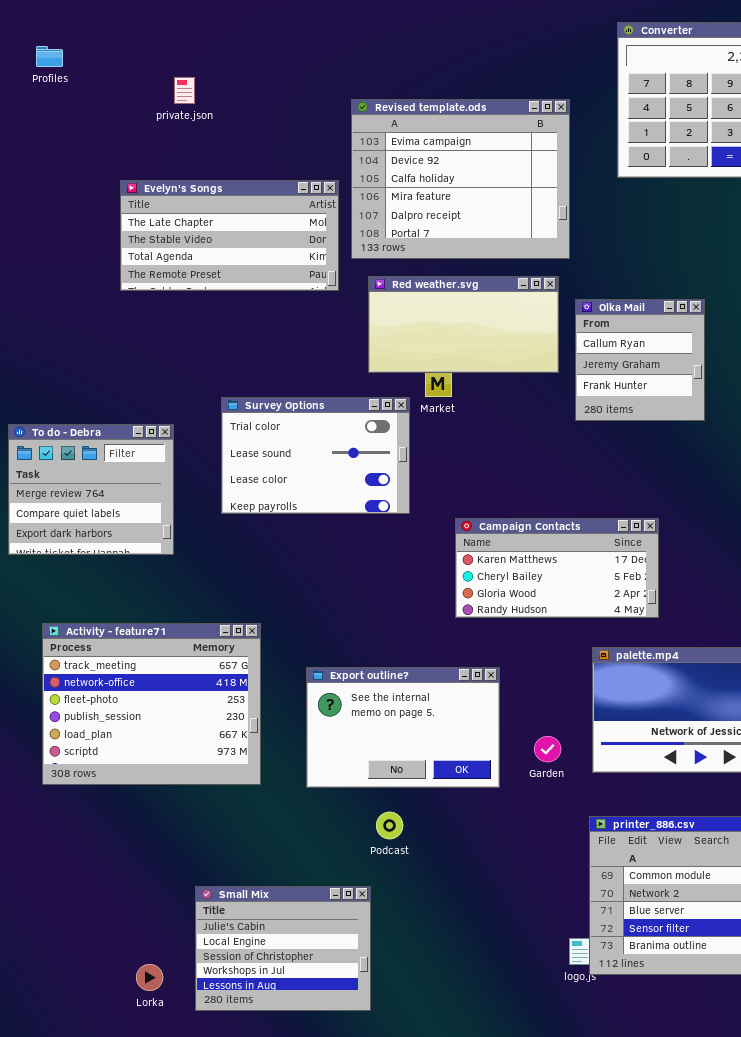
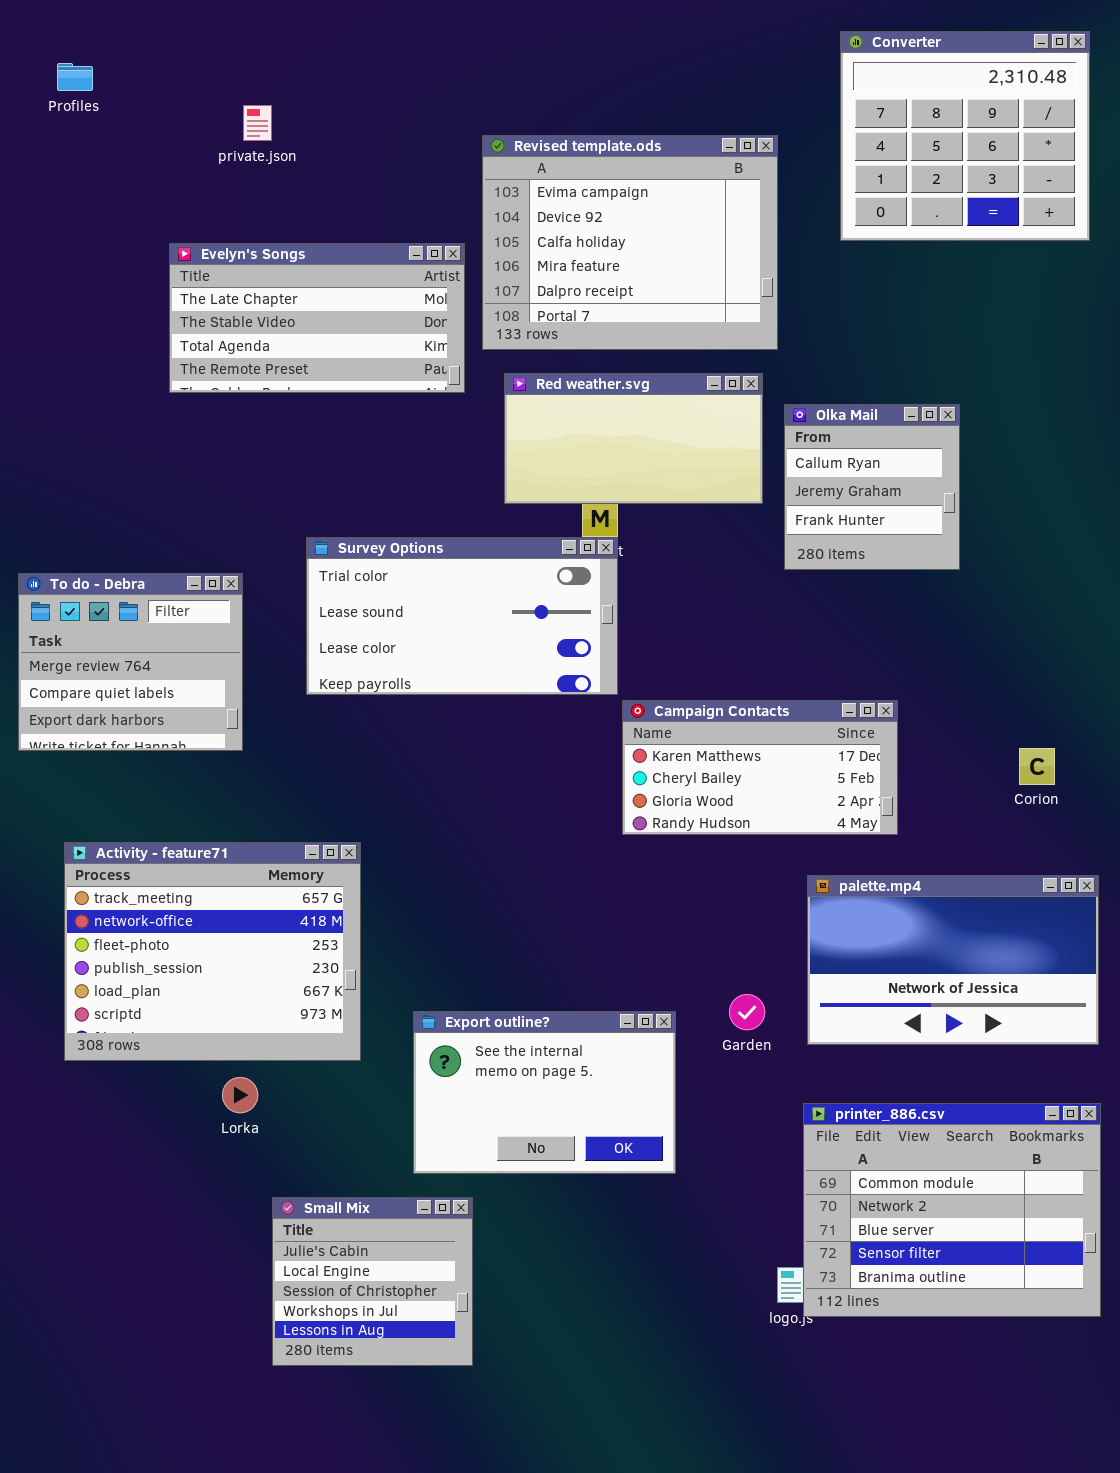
Survey Options: [221,397,410,514] -> [306,537,618,695], resized
Export outline?: [306,667,500,788] -> [413,1011,676,1174], moved
Small Mix: [195,886,371,1011] -> [272,1197,473,1366], resized
Lorka: [136,964,163,991] -> [222,1077,258,1113], moved

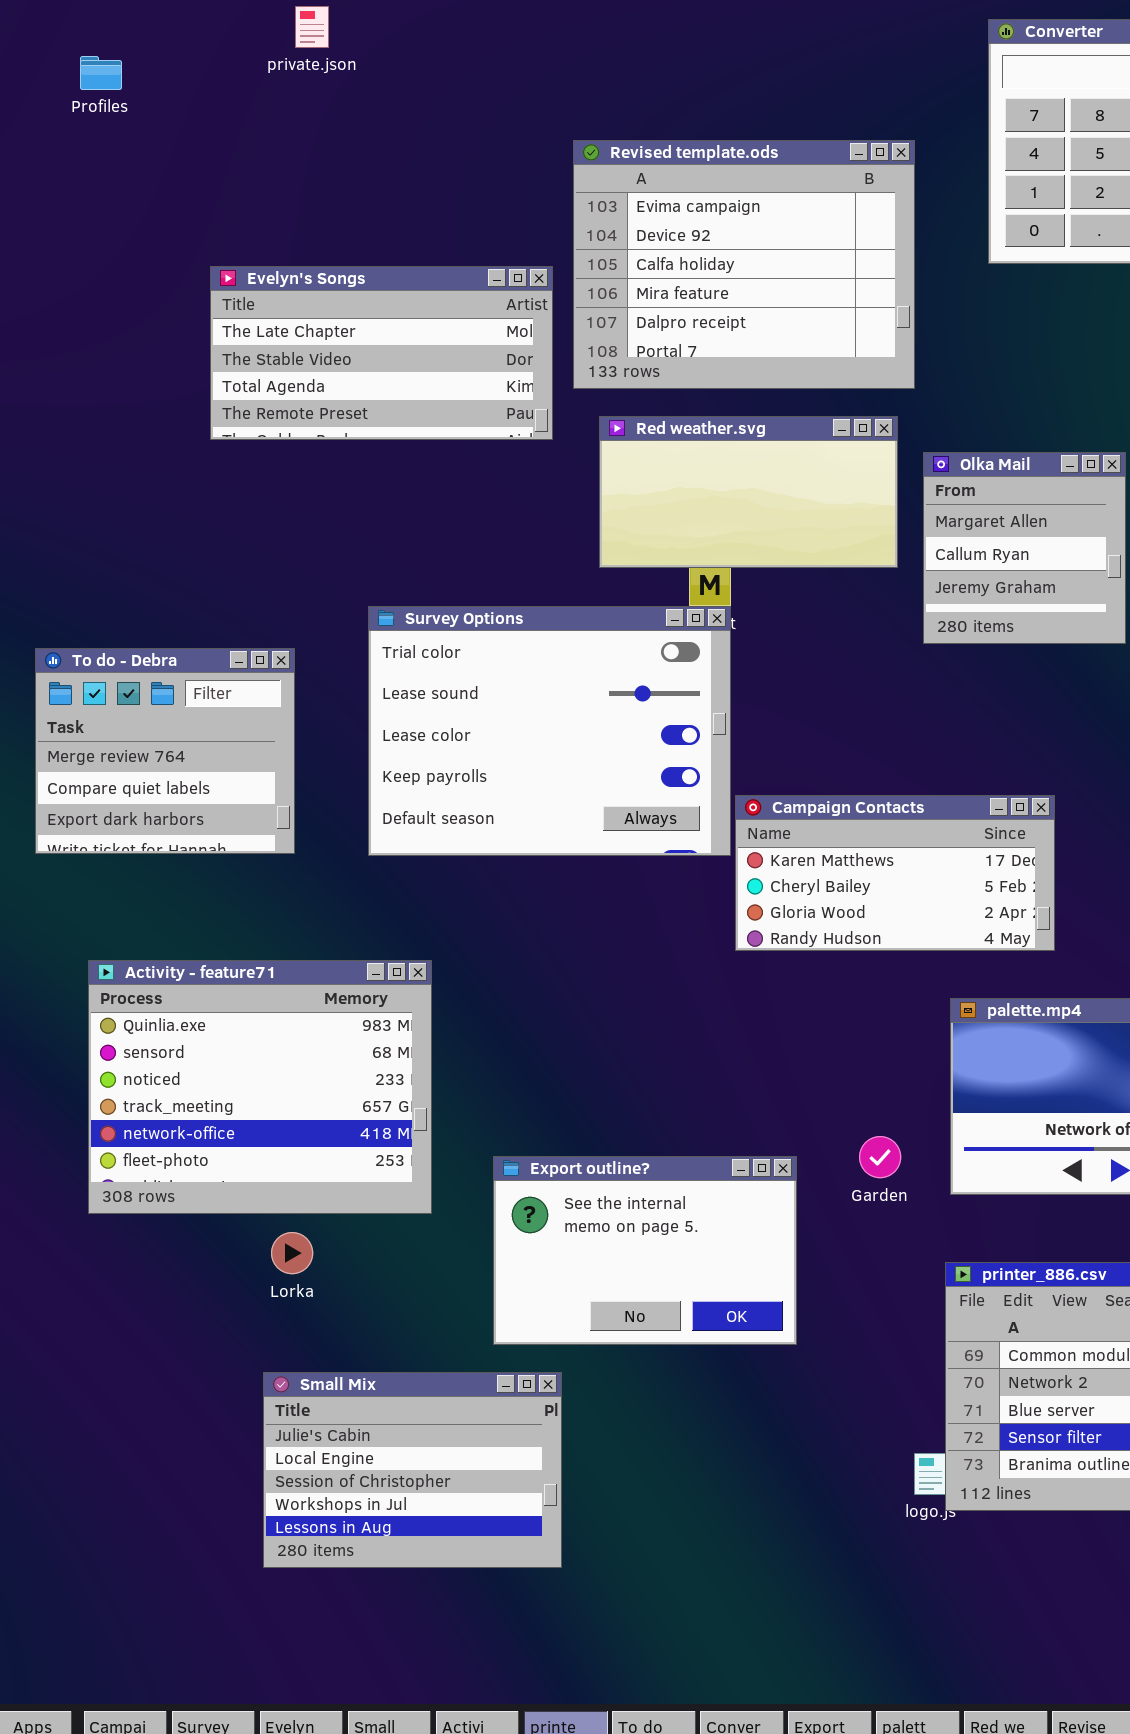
private.json: [243,105,272,141] -> [295,6,329,48], moved
Olka Mail: [784,404,960,570] -> [923,452,1126,644], scrolled up 1 row
Survey Options: [306,537,618,695] -> [368,606,731,856], resized
Activity - feature71: [64,842,361,1061] -> [88,960,432,1214], scrolled up 3 rows
Small Mix: [272,1197,473,1366] -> [263,1372,562,1568], resized

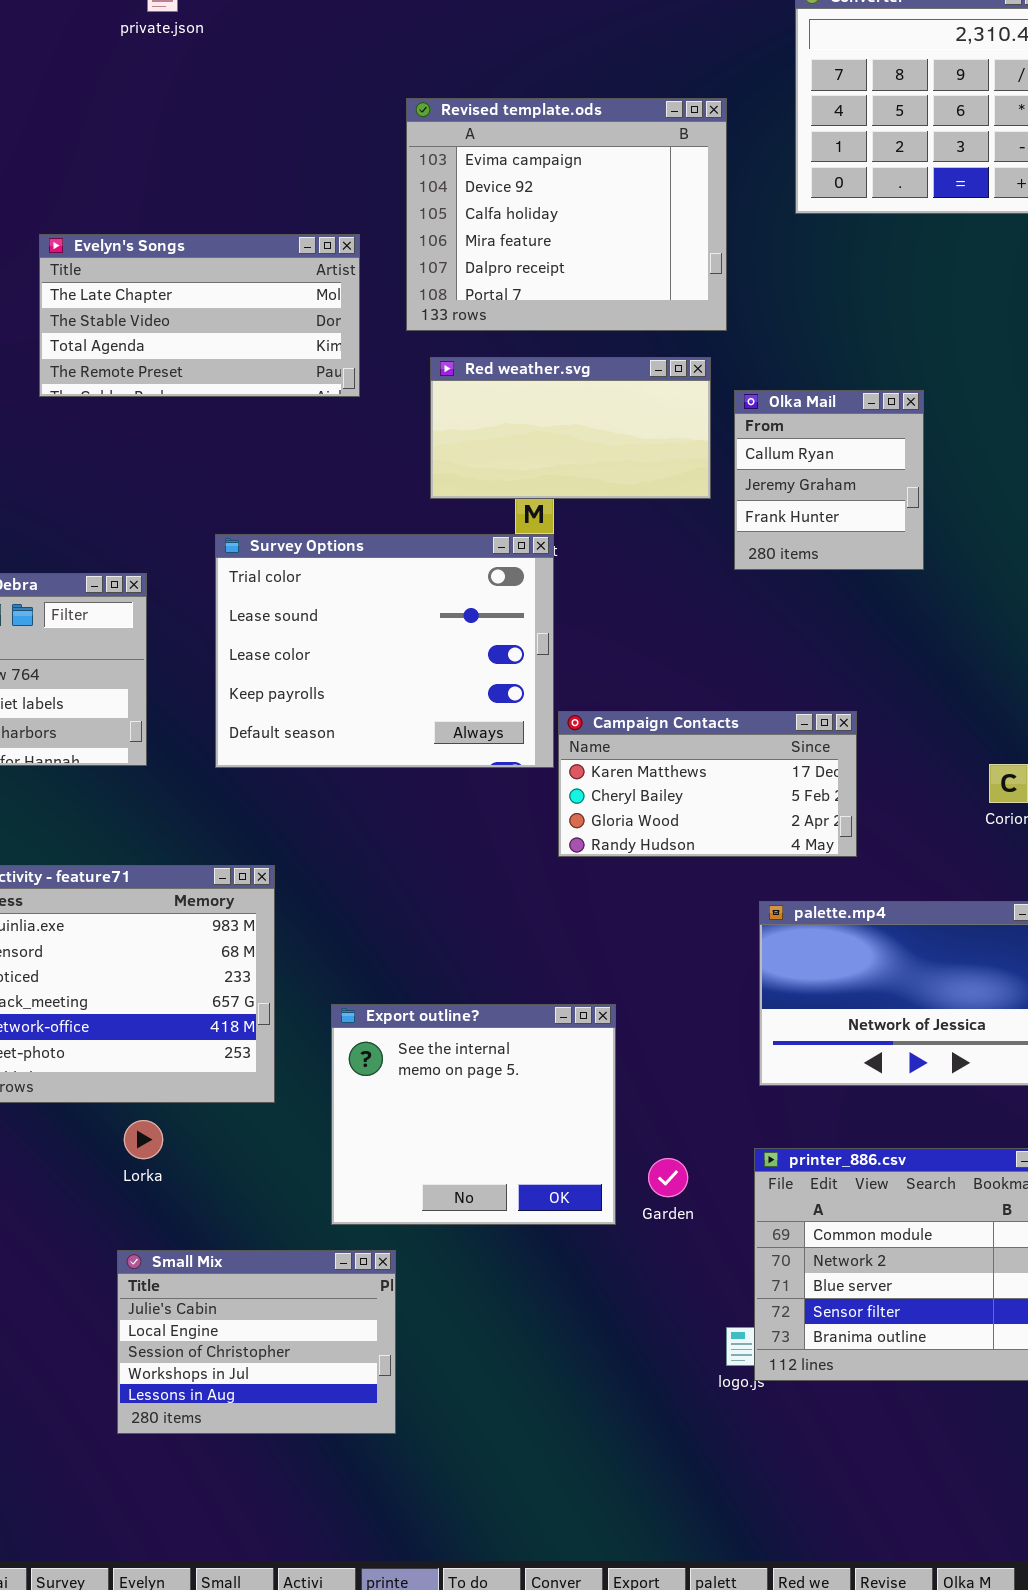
Evelyn's Songs: [210,266,553,440] -> [39,234,360,397], moved
Olka Mail: [923,452,1126,644] -> [734,390,924,570], scrolled down 1 row
Garden: [859,1136,901,1178] -> [648,1158,688,1197], moved
Export outline?: [493,1156,797,1345] -> [331,1004,616,1225], resized

